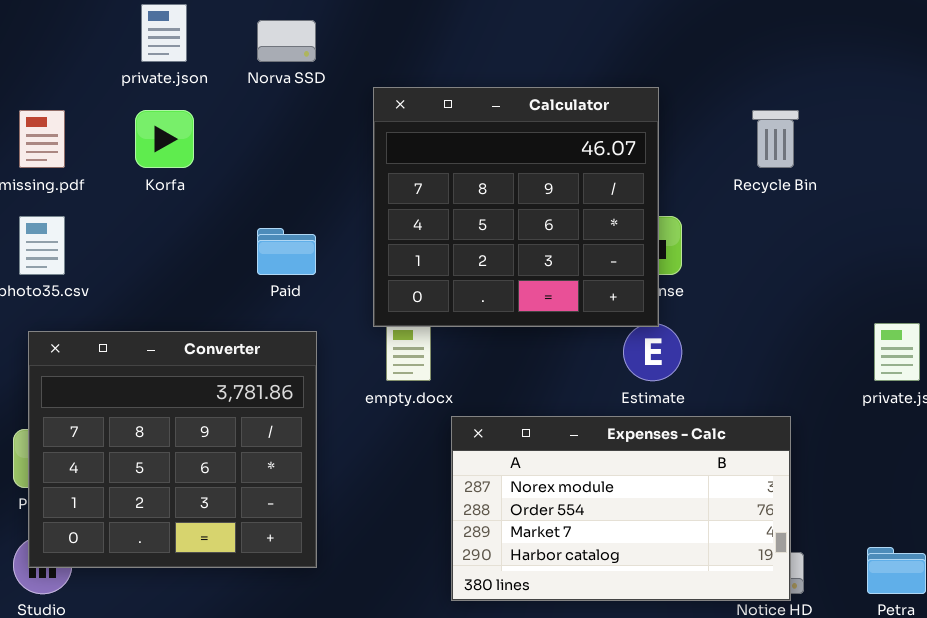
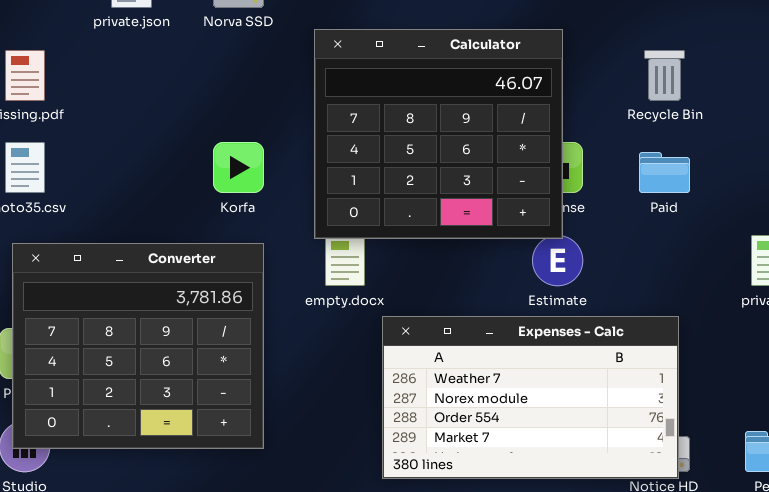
Korfa: [135,110,194,168] -> [213,142,264,193], moved
Paid: [257,228,316,275] -> [639,152,690,193], moved
Expenses - Calc: [451,416,791,601] -> [382,316,679,479], scrolled up 1 row

